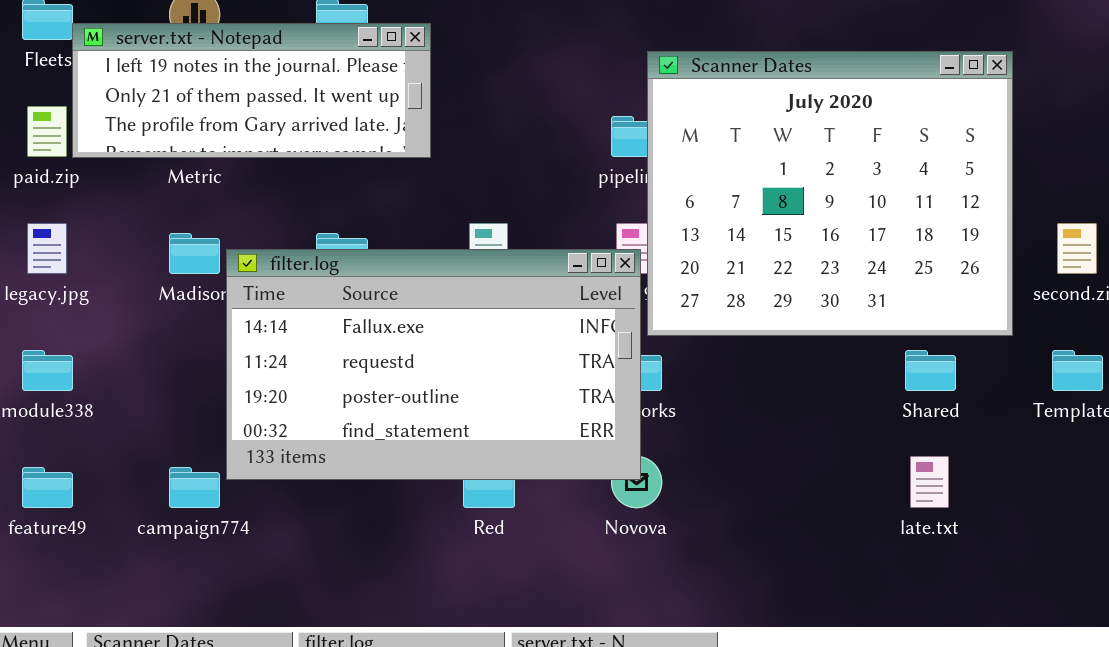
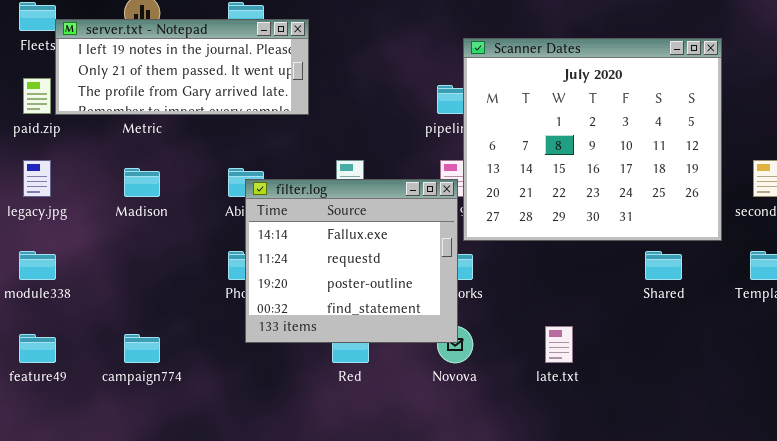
filter.log: [226,249,641,480] -> [245,179,458,343], resized
late.txt: [910,456,949,508] -> [545,326,573,363], moved

